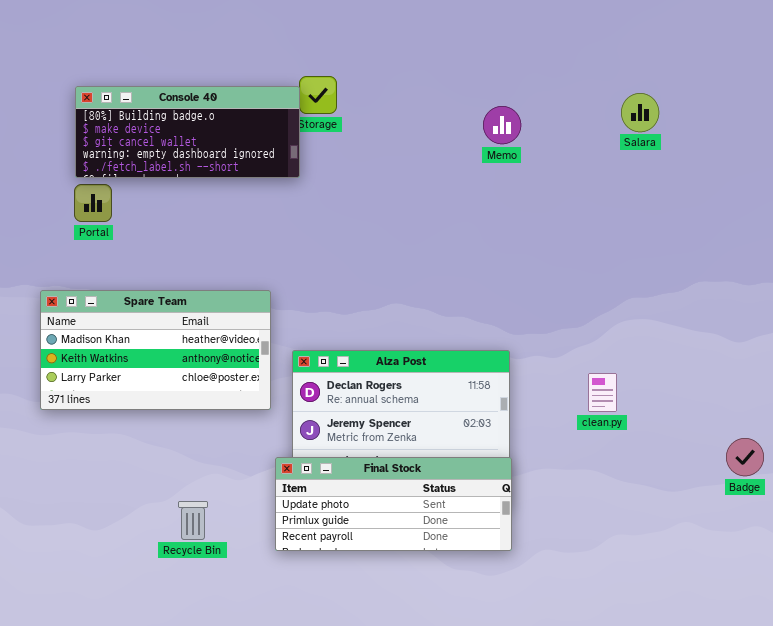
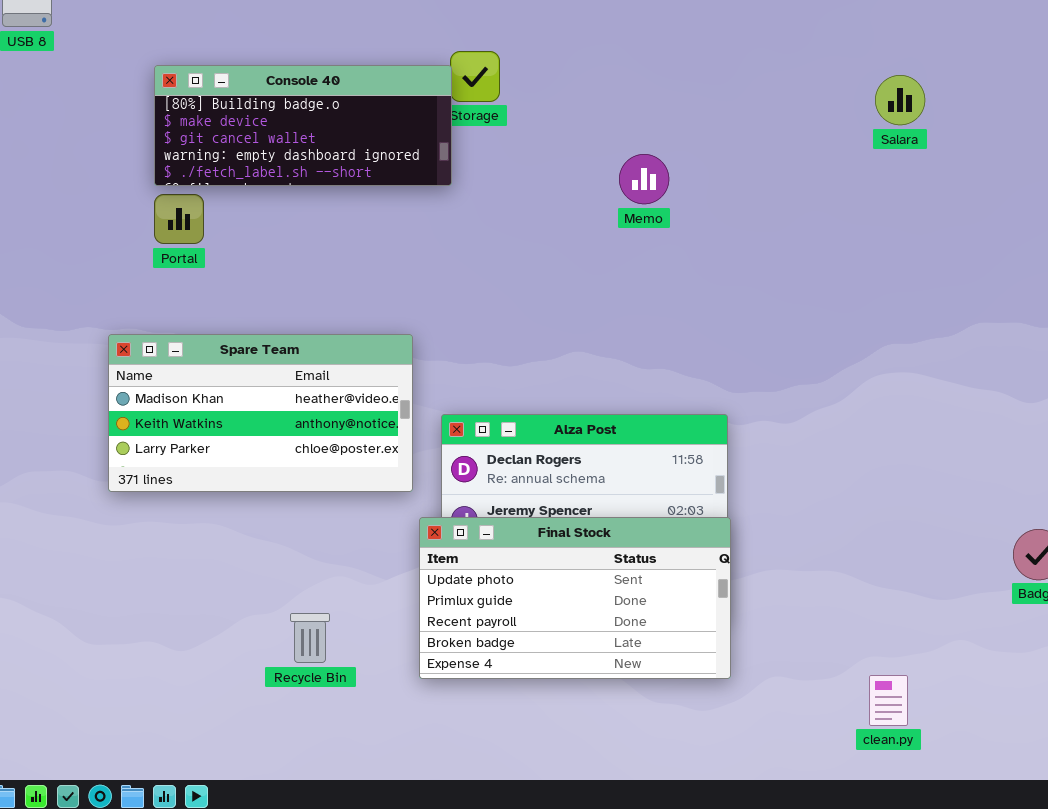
Memo: [483,106,521,144] -> [619,154,669,204], moved
clean.py: [588,373,617,412] -> [869,675,908,726], moved
Final Stock: [275,457,512,551] -> [419,517,731,679], resized

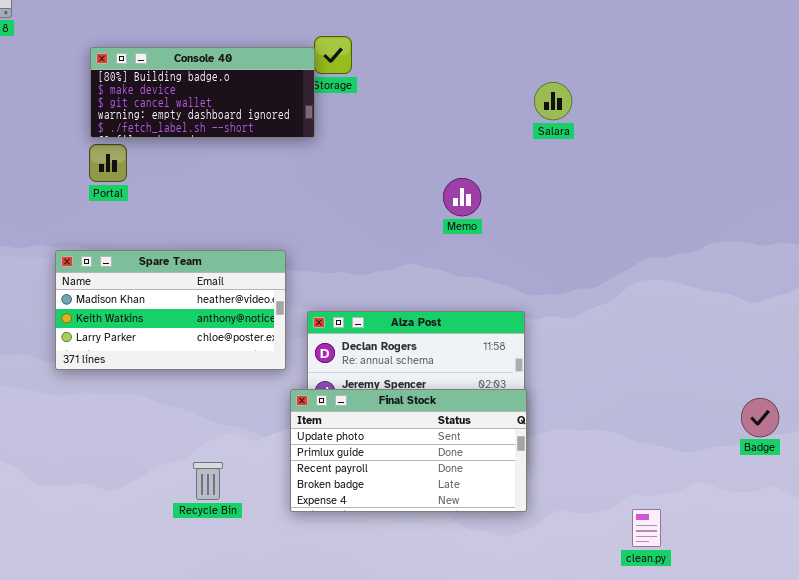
Salara: [875,75,925,125] -> [534,82,572,120], moved
Memo: [619,154,669,204] -> [443,178,481,216], moved

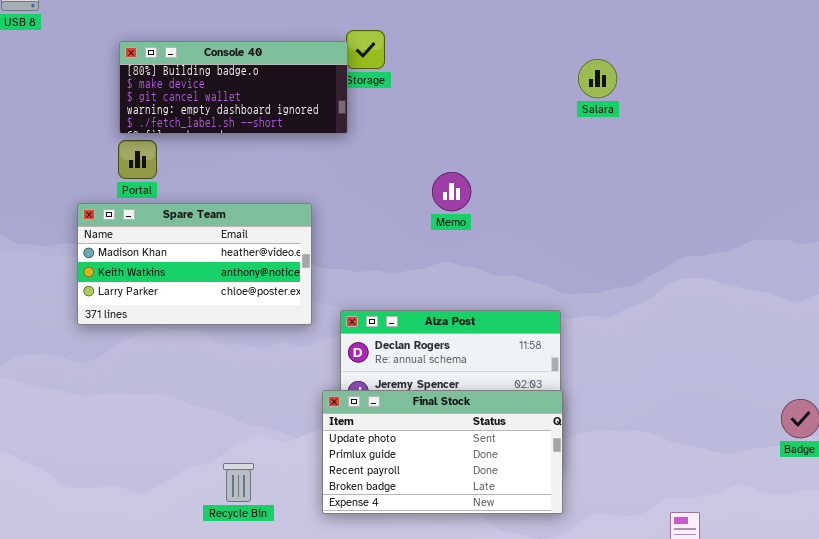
Salara: [534,82,572,120] -> [578,59,617,98], moved
Memo: [443,178,481,216] -> [432,172,471,211], moved
Spare Team: [55,250,286,370] -> [77,203,312,325], moved

